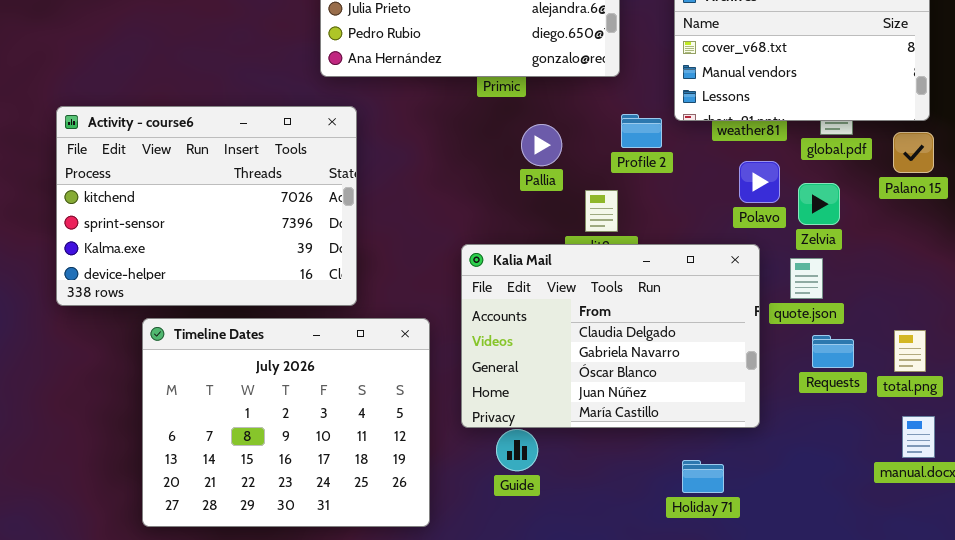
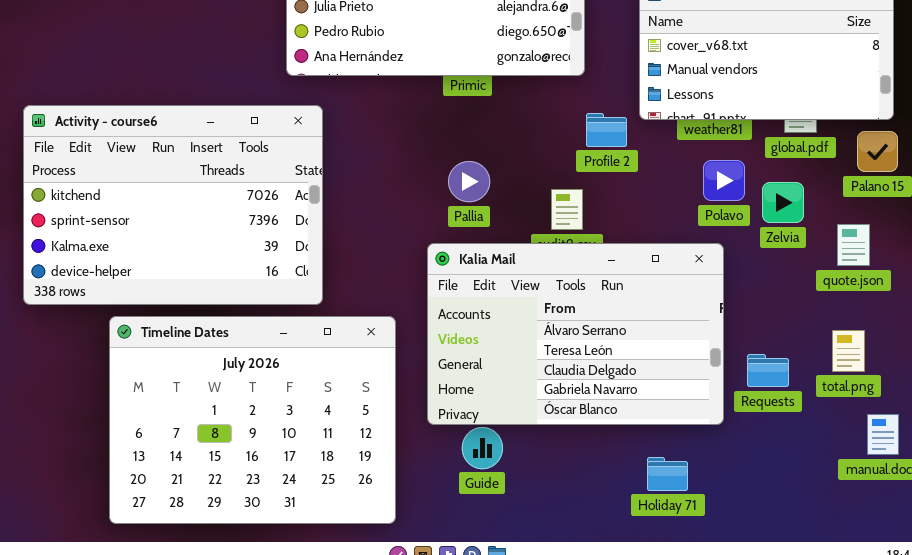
Pallia: [521,124,562,166] -> [448,161,490,202], moved
Kalia Mail: [461,244,760,428] -> [427,243,724,425], scrolled up 2 rows
quote.json: [790,258,823,299] -> [837,224,870,266], moved
total.png: [894,330,926,372] -> [832,330,865,372], moved
Requests: [812,335,854,368] -> [747,354,789,387], moved

